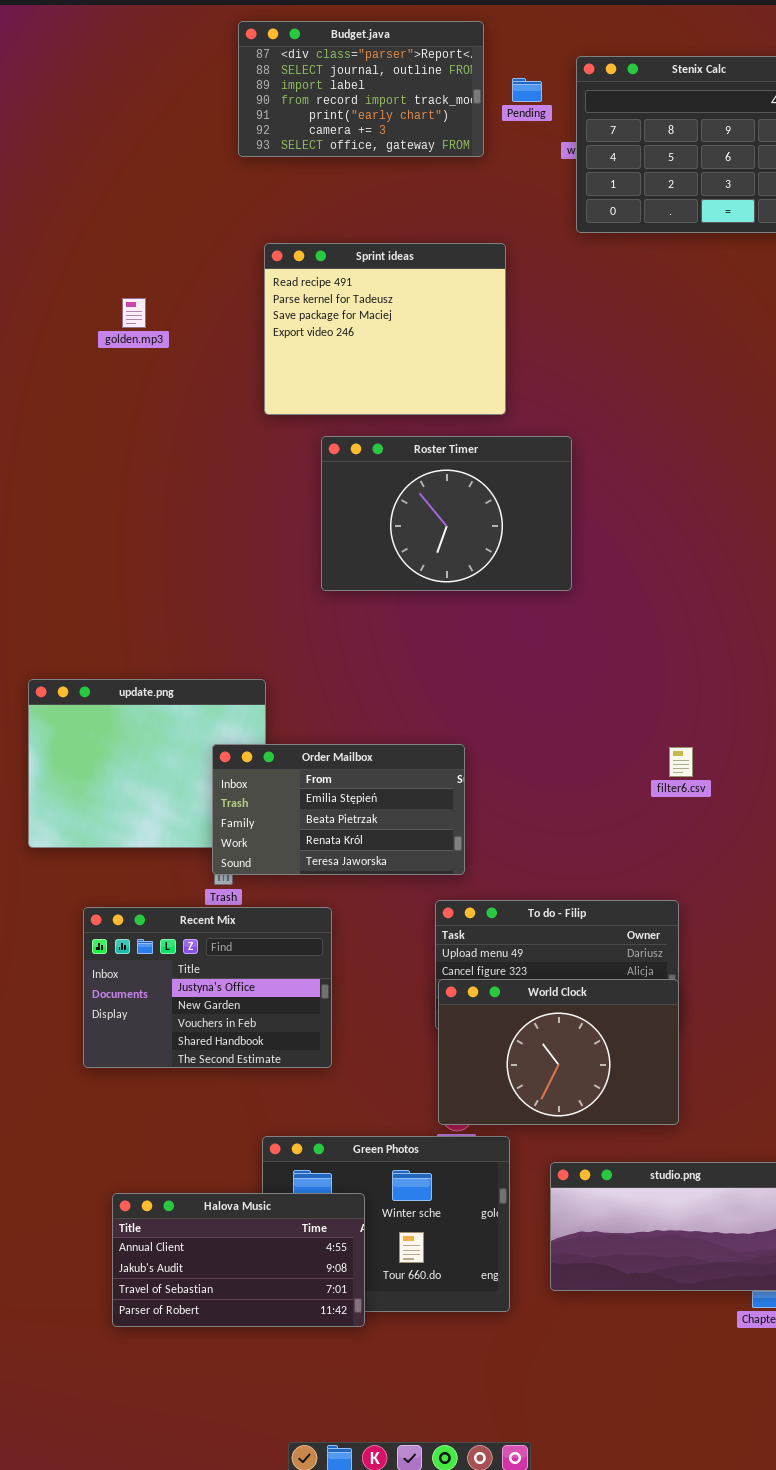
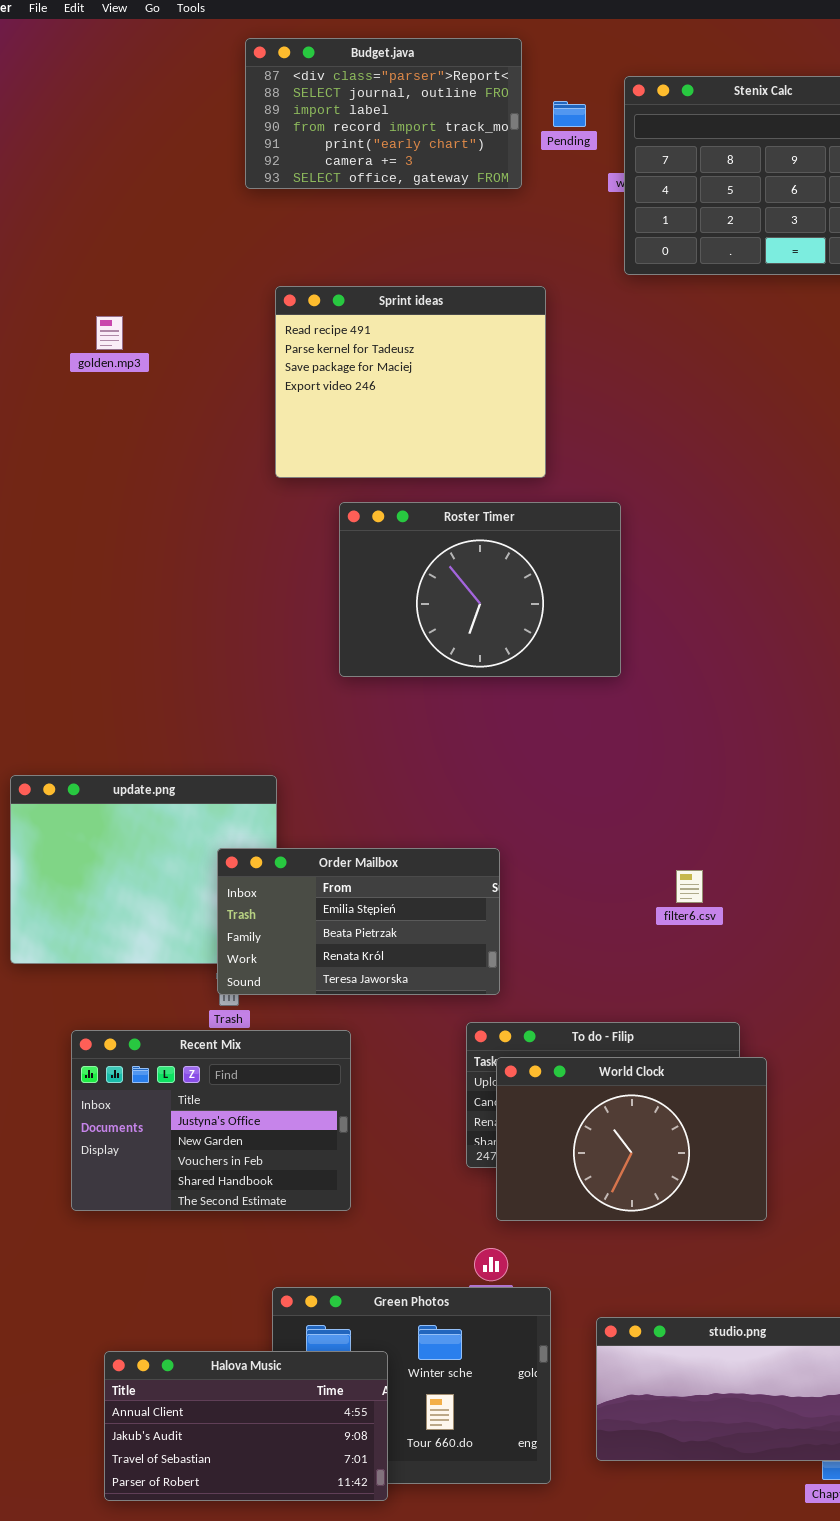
golden.mp3: [122,298,146,328] -> [96,316,123,350], moved
filter6.csv: [669,747,693,777] -> [676,870,703,903], moved
World Clock: [438,979,679,1125] -> [496,1057,767,1221], moved

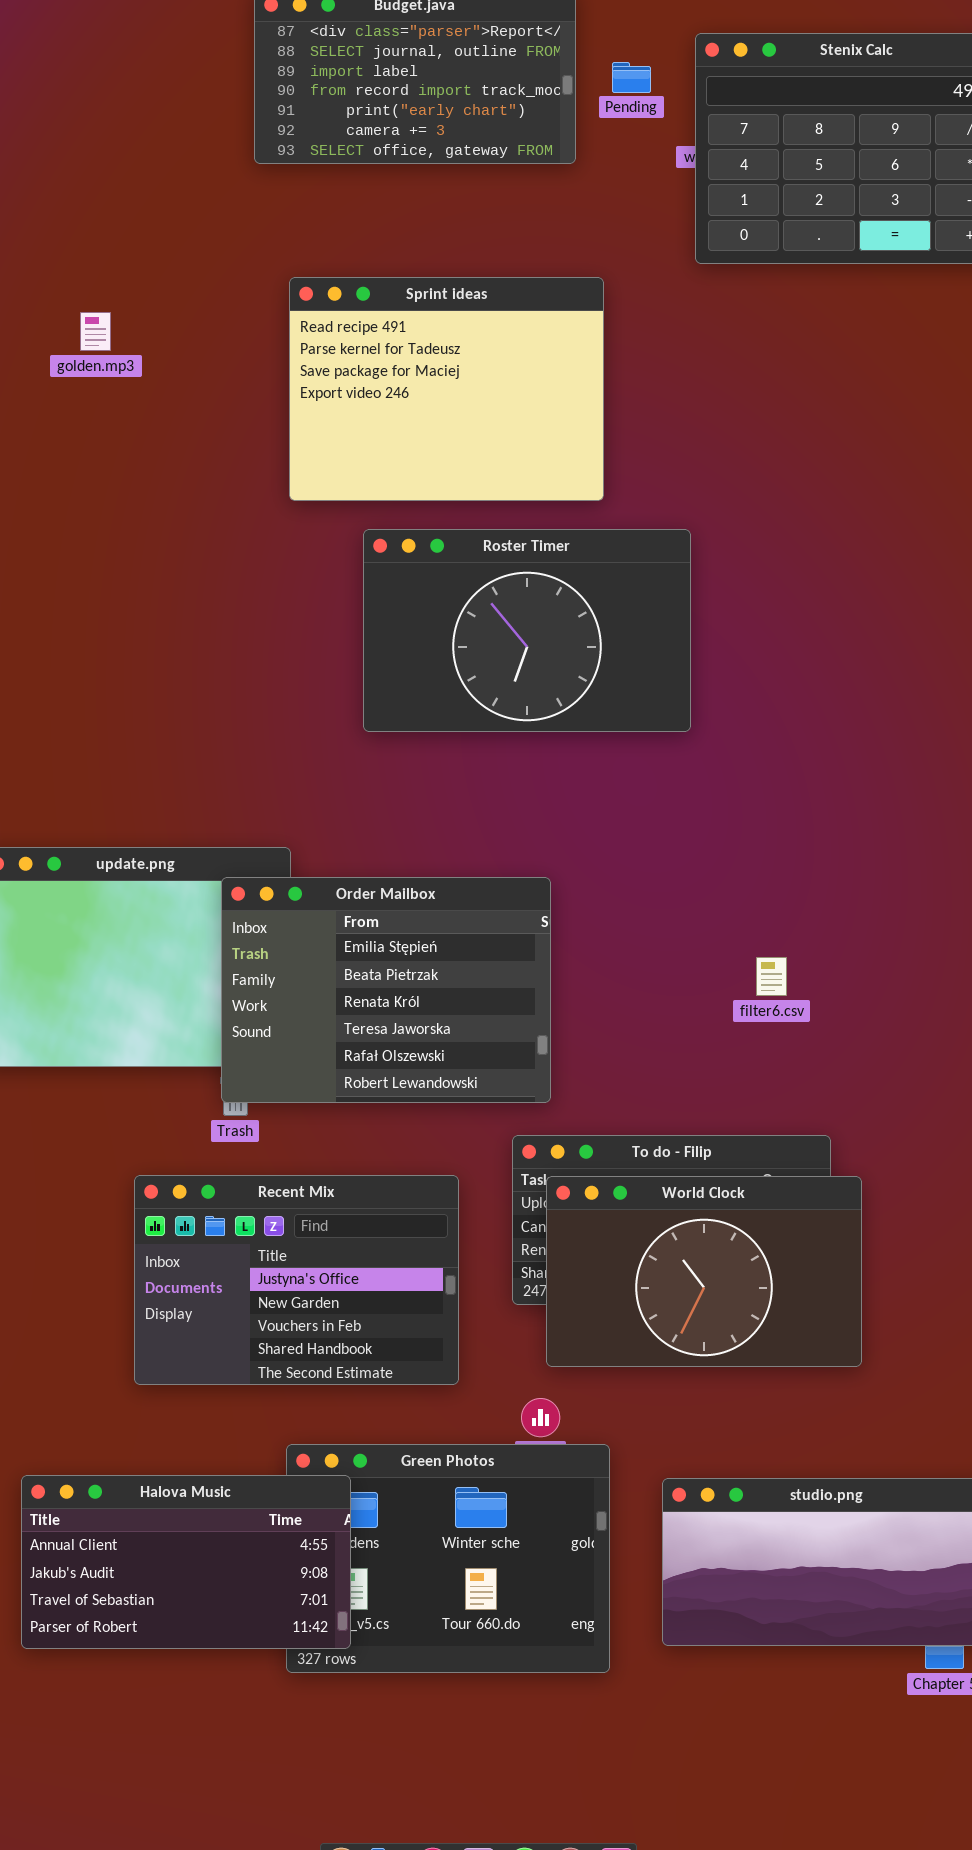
Order Mailbox: [217,848,500,995] -> [221,877,551,1103], resized
Recent Mix: [71,1030,351,1211] -> [134,1175,459,1385], moved
Halova Music: [104,1351,388,1501] -> [21,1475,351,1649], moved

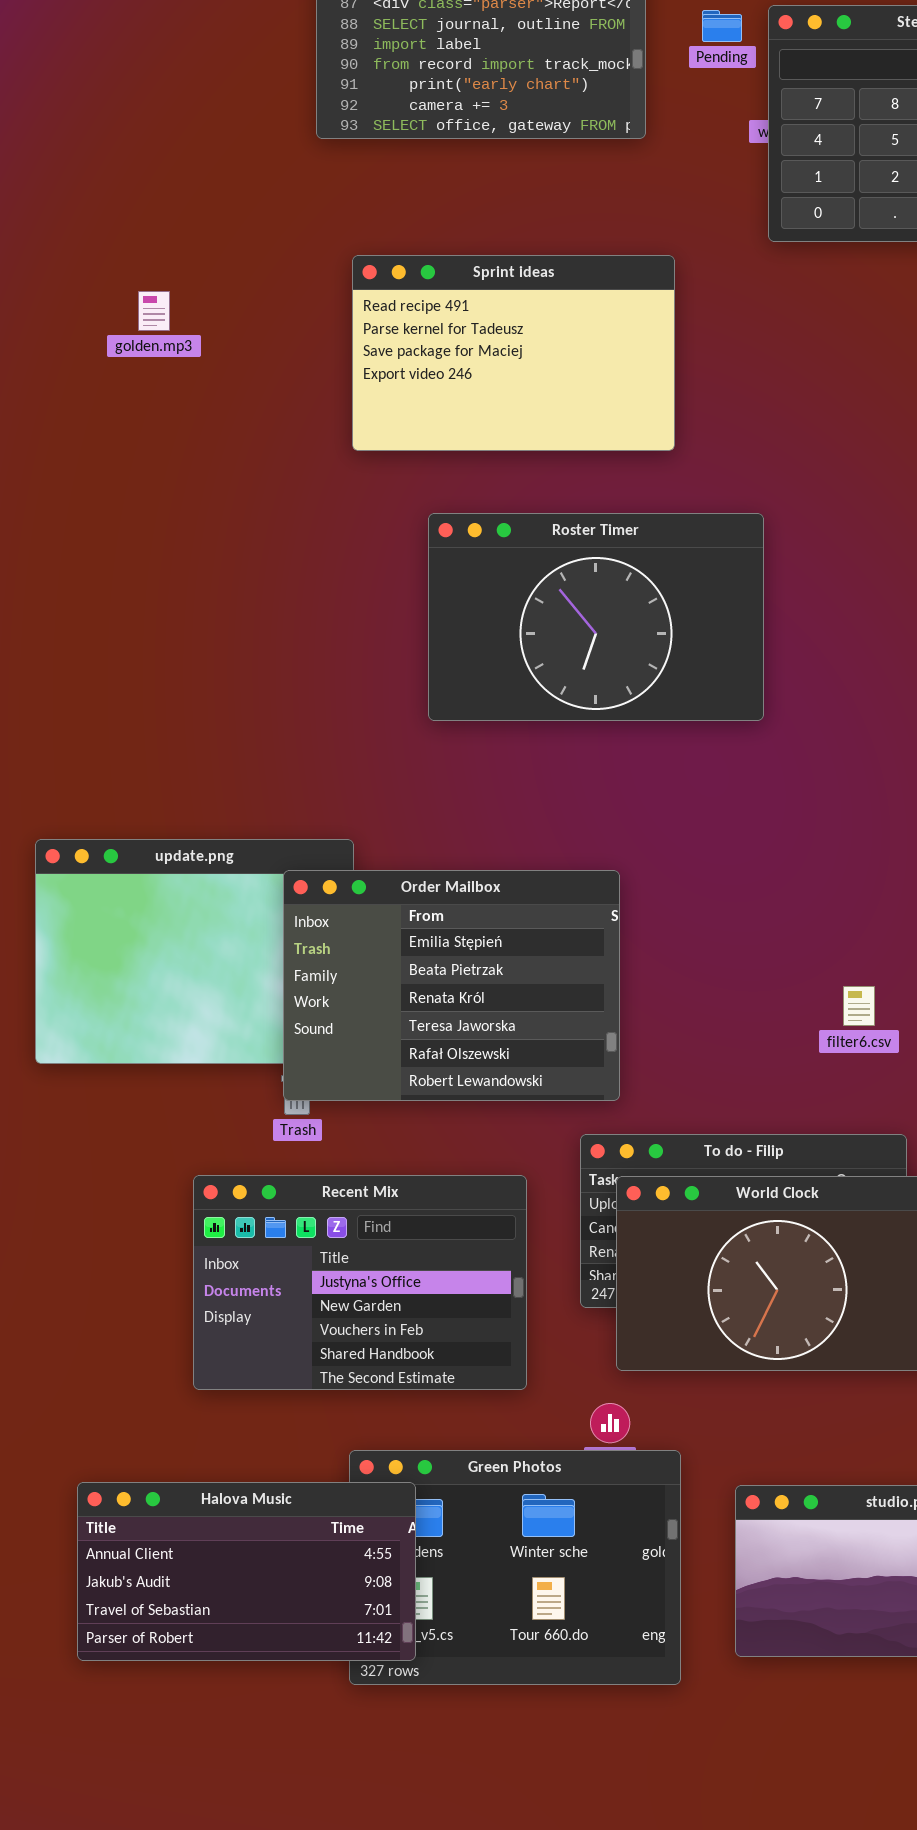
Pending: [612,62,651,93] -> [702,10,742,42], moved
Sprint ideas: [289,277,604,501] -> [352,255,675,451], resized
filter6.csv: [756,957,787,996] -> [843,986,875,1026], moved

